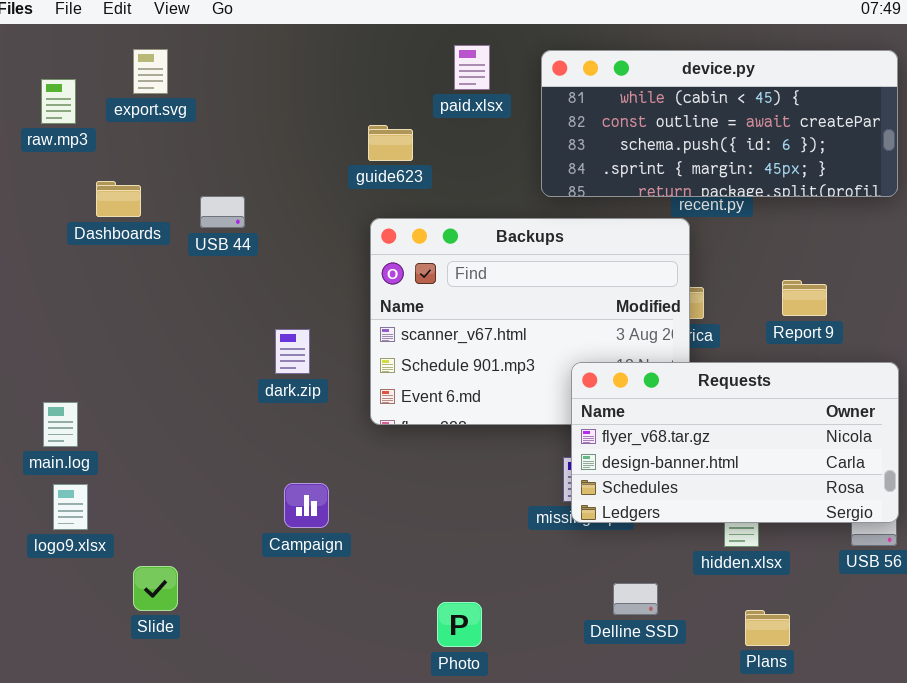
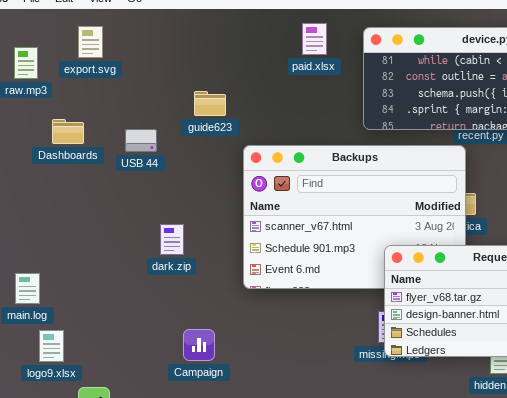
guide623: [368,125,413,161] -> [194,91,226,116], moved
dark.zip: [275,329,310,374] -> [160,224,184,255], moved
logo9.xlsx: [53,484,88,530] -> [39,330,64,362], moved

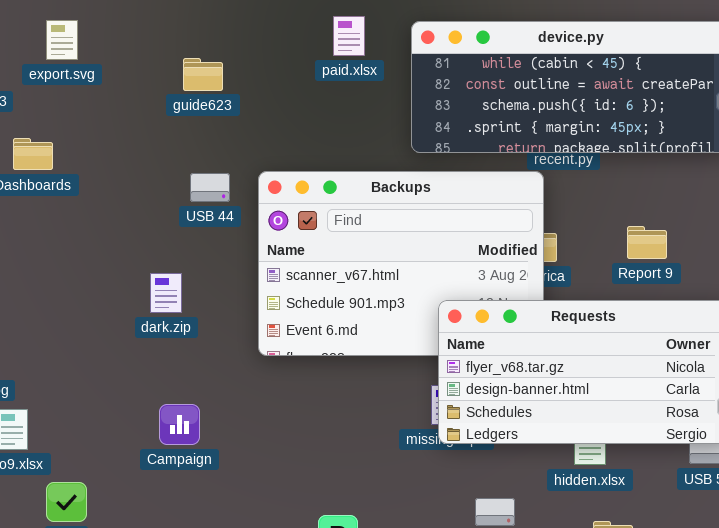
guide623: [194,91,226,116] -> [183,58,223,91], moved
USB 44: [125,129,157,152] -> [190,173,230,202], moved
Campaign: [183,329,215,361] -> [159,404,200,445], moved

